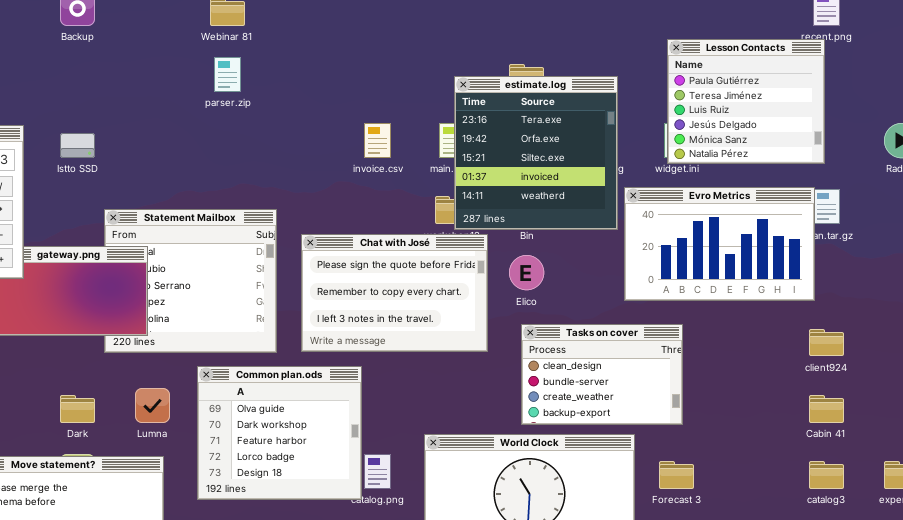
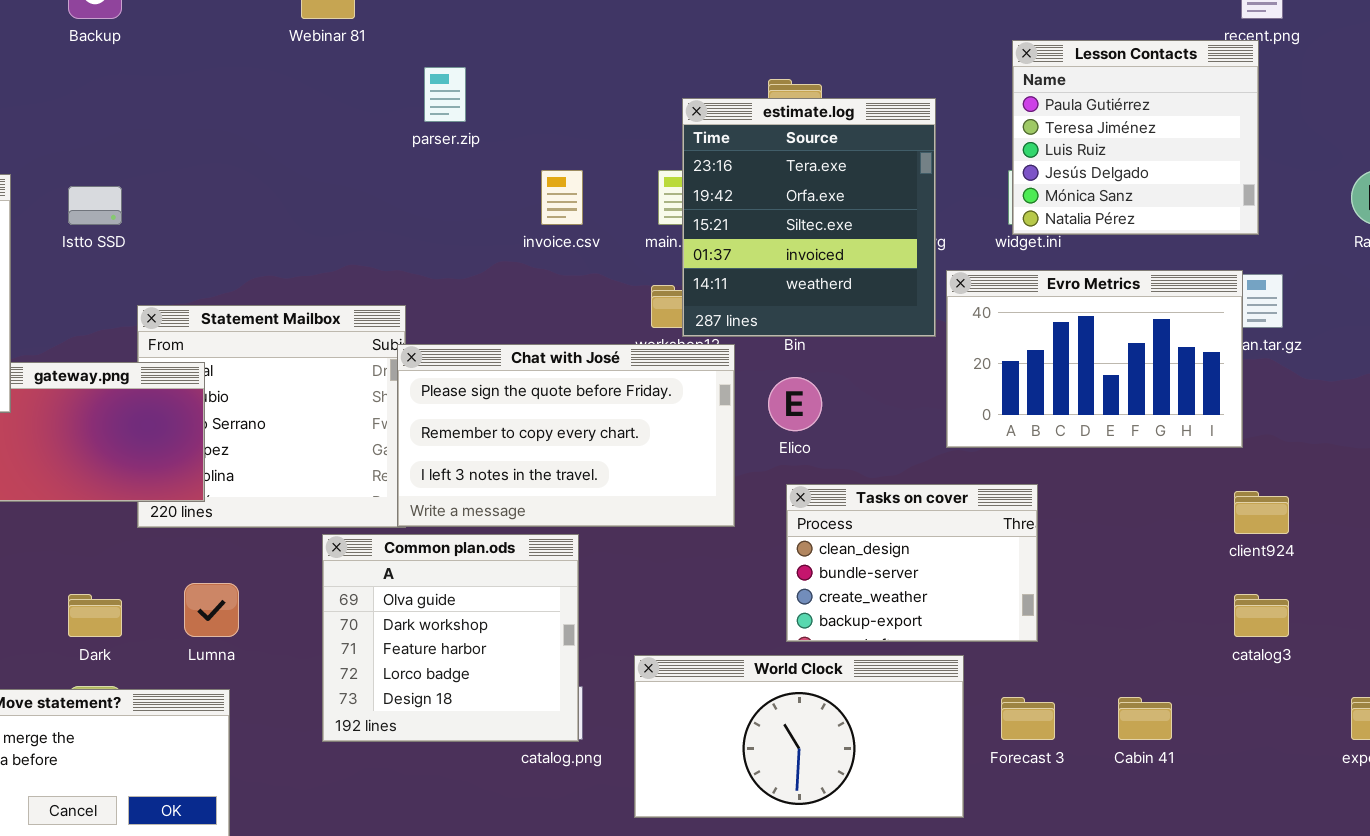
parser.zip: [214,57,241,92] -> [424,67,466,122], moved
Chat with José: [301,234,488,352] -> [397,344,735,527], resized
Common plan.ods: [197,366,362,500] -> [322,534,579,742], moved
Cabin 41: [809,395,844,423] -> [1118,697,1172,740], moved
catalog3: [809,461,844,489] -> [1234,594,1289,637], moved

